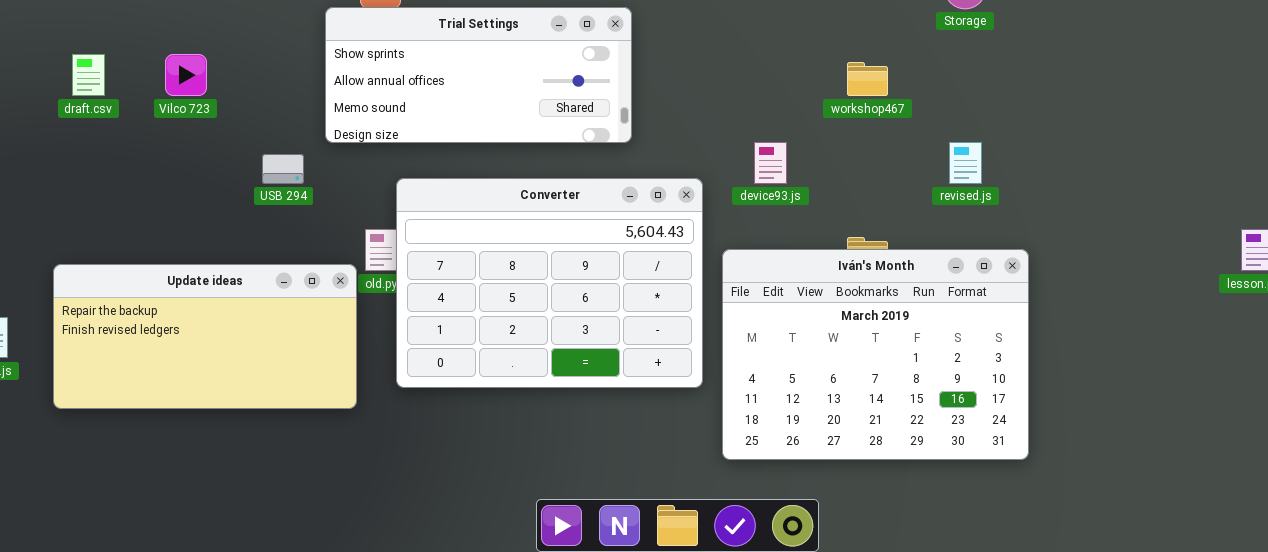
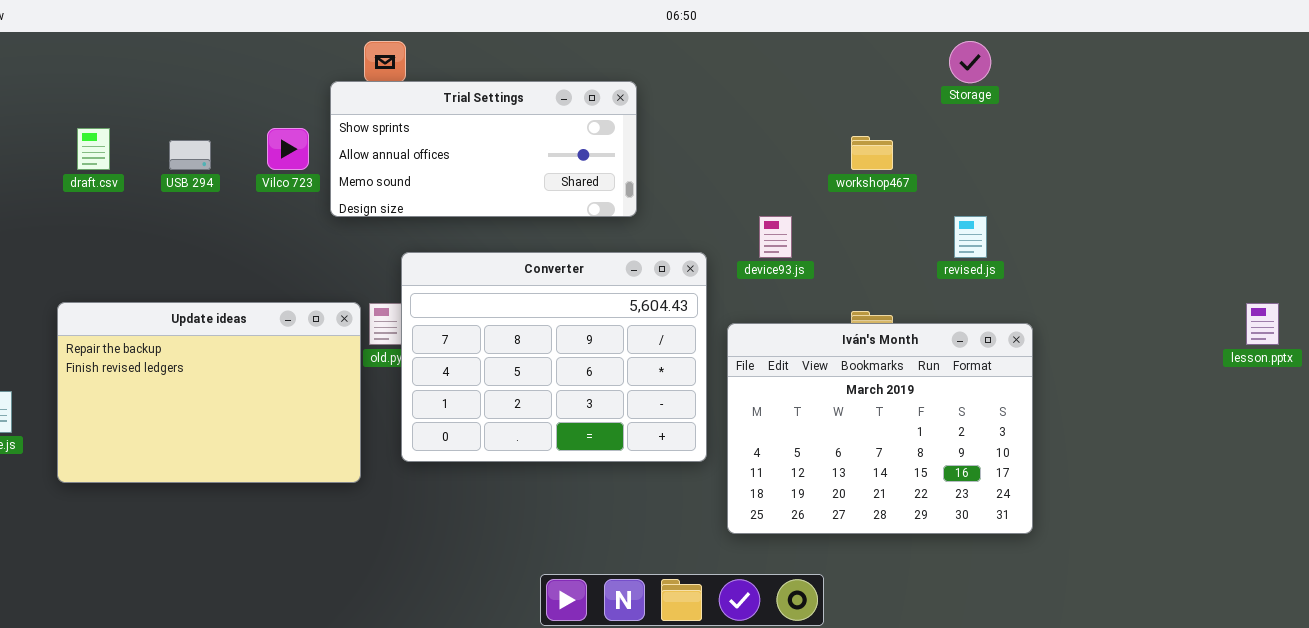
Vilco 723: [165,54,207,96] -> [267,128,309,170], moved
USB 294: [262,154,304,184] -> [169,140,211,170], moved
Update ideas: [53,264,357,409] -> [57,302,361,483], resized

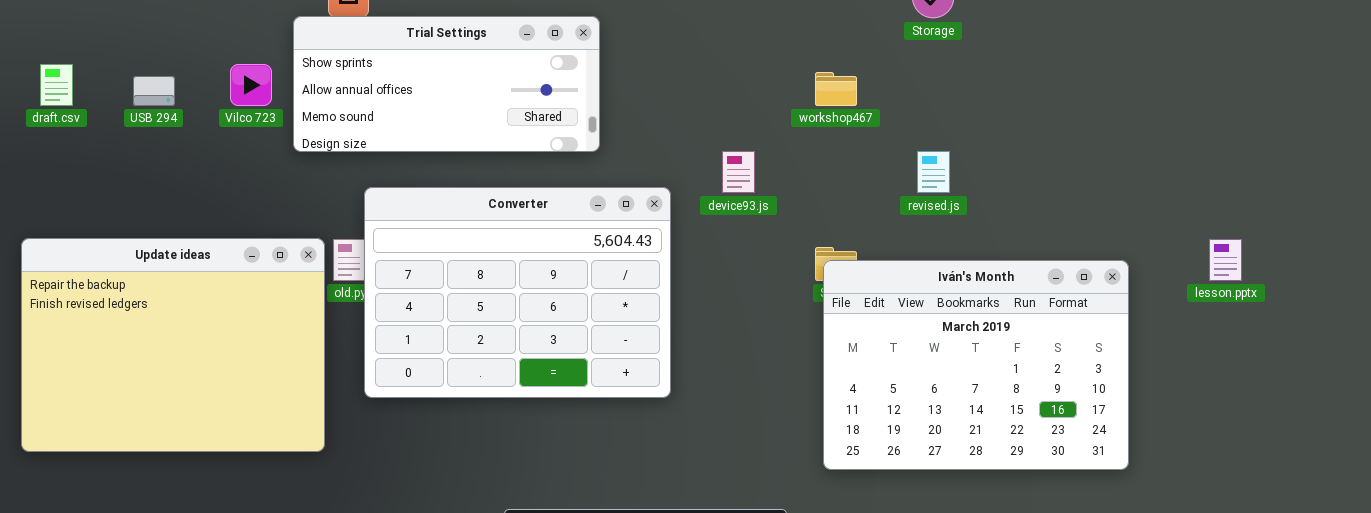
Update ideas: [57,302,361,483] -> [21,238,325,452], resized
Iván's Month: [727,323,1033,534] -> [823,260,1129,470], moved

